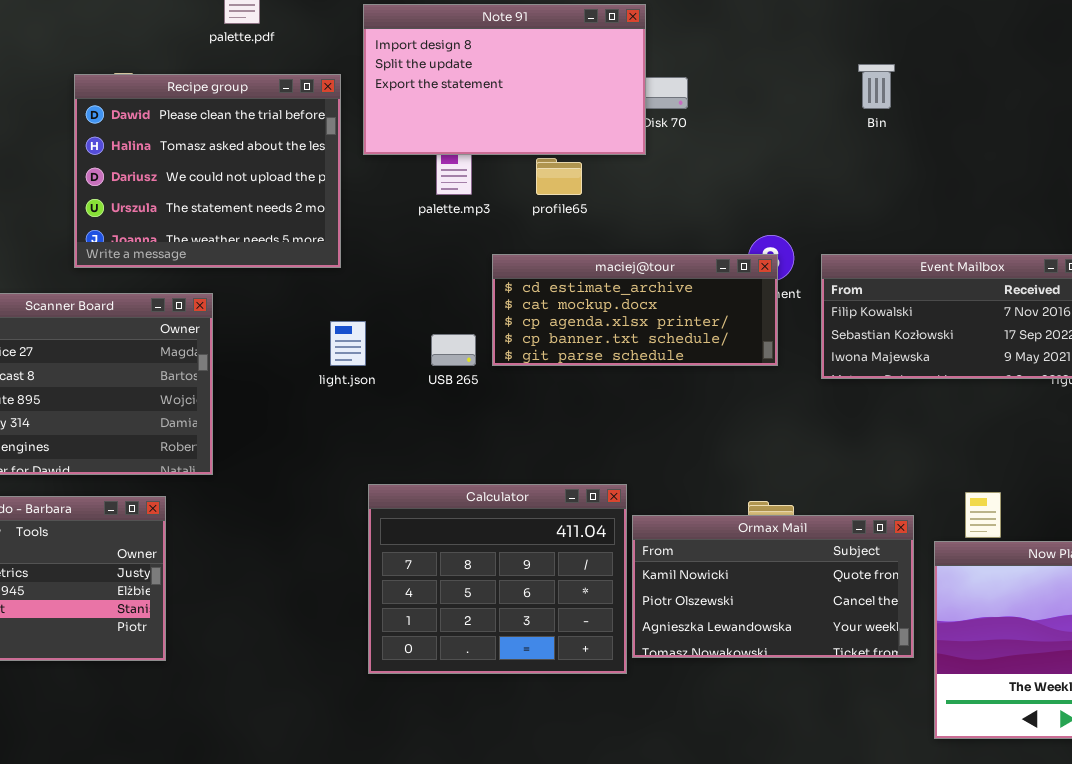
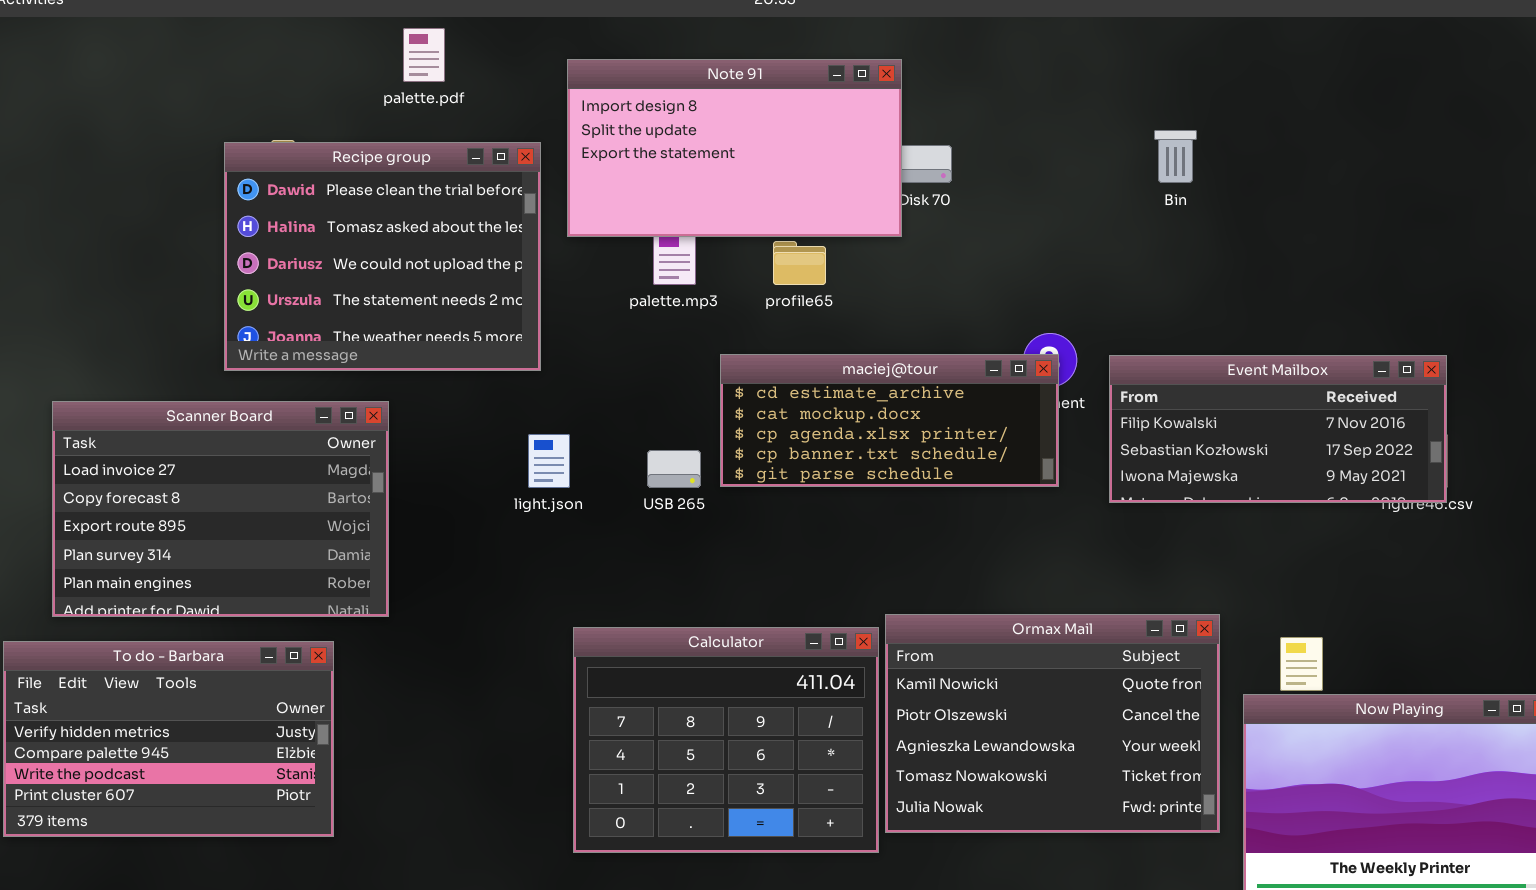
Ormax Mail: [632,515,914,658] -> [885,614,1220,833], resized

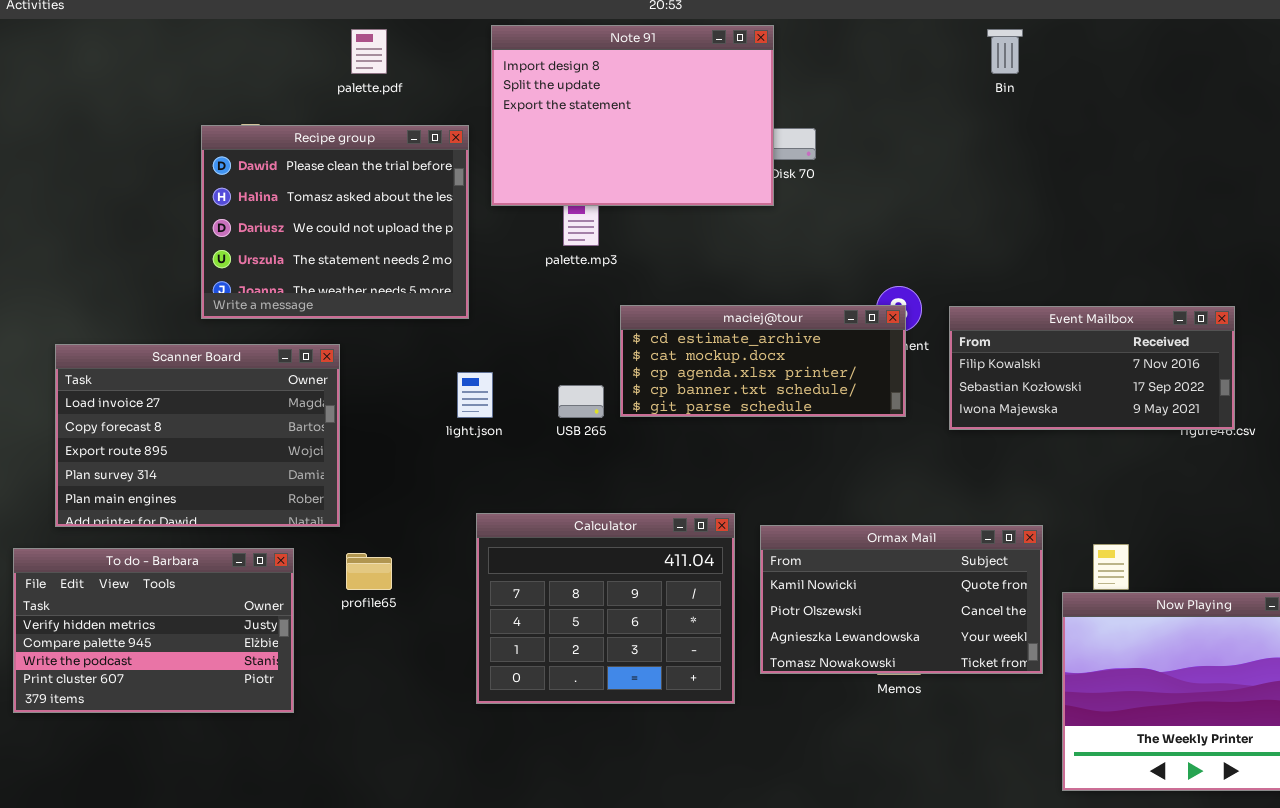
Note 91: [567,59,902,237] -> [491,25,774,206], resized
Bin: [1154,130,1197,183] -> [987,29,1023,74], moved
profile65: [773,241,826,285] -> [346,553,392,590], moved
Ormax Mail: [885,614,1220,833] -> [760,525,1043,674], resized
Calculator: [573,627,879,853] -> [476,513,735,704], moved

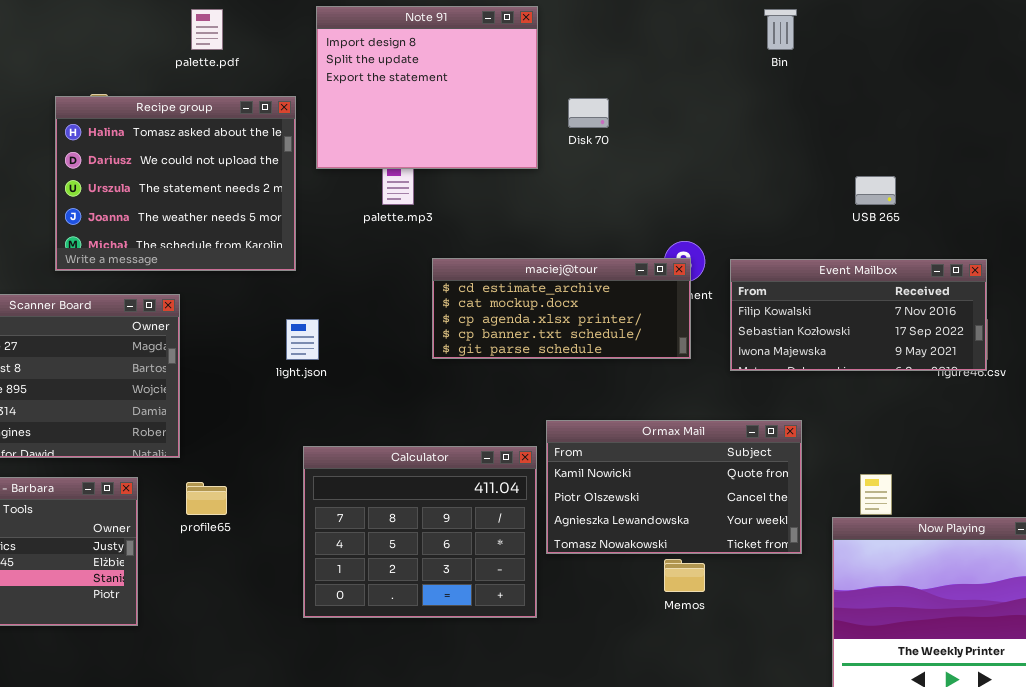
Note 91: [491,25,774,206] -> [316,6,538,169], resized
Recipe group: [201,125,469,319] -> [55,96,296,271], scrolled down 1 row
USB 265: [558,385,604,418] -> [855,176,896,205], moved
Ormax Mail: [760,525,1043,674] -> [546,420,802,554], moved

